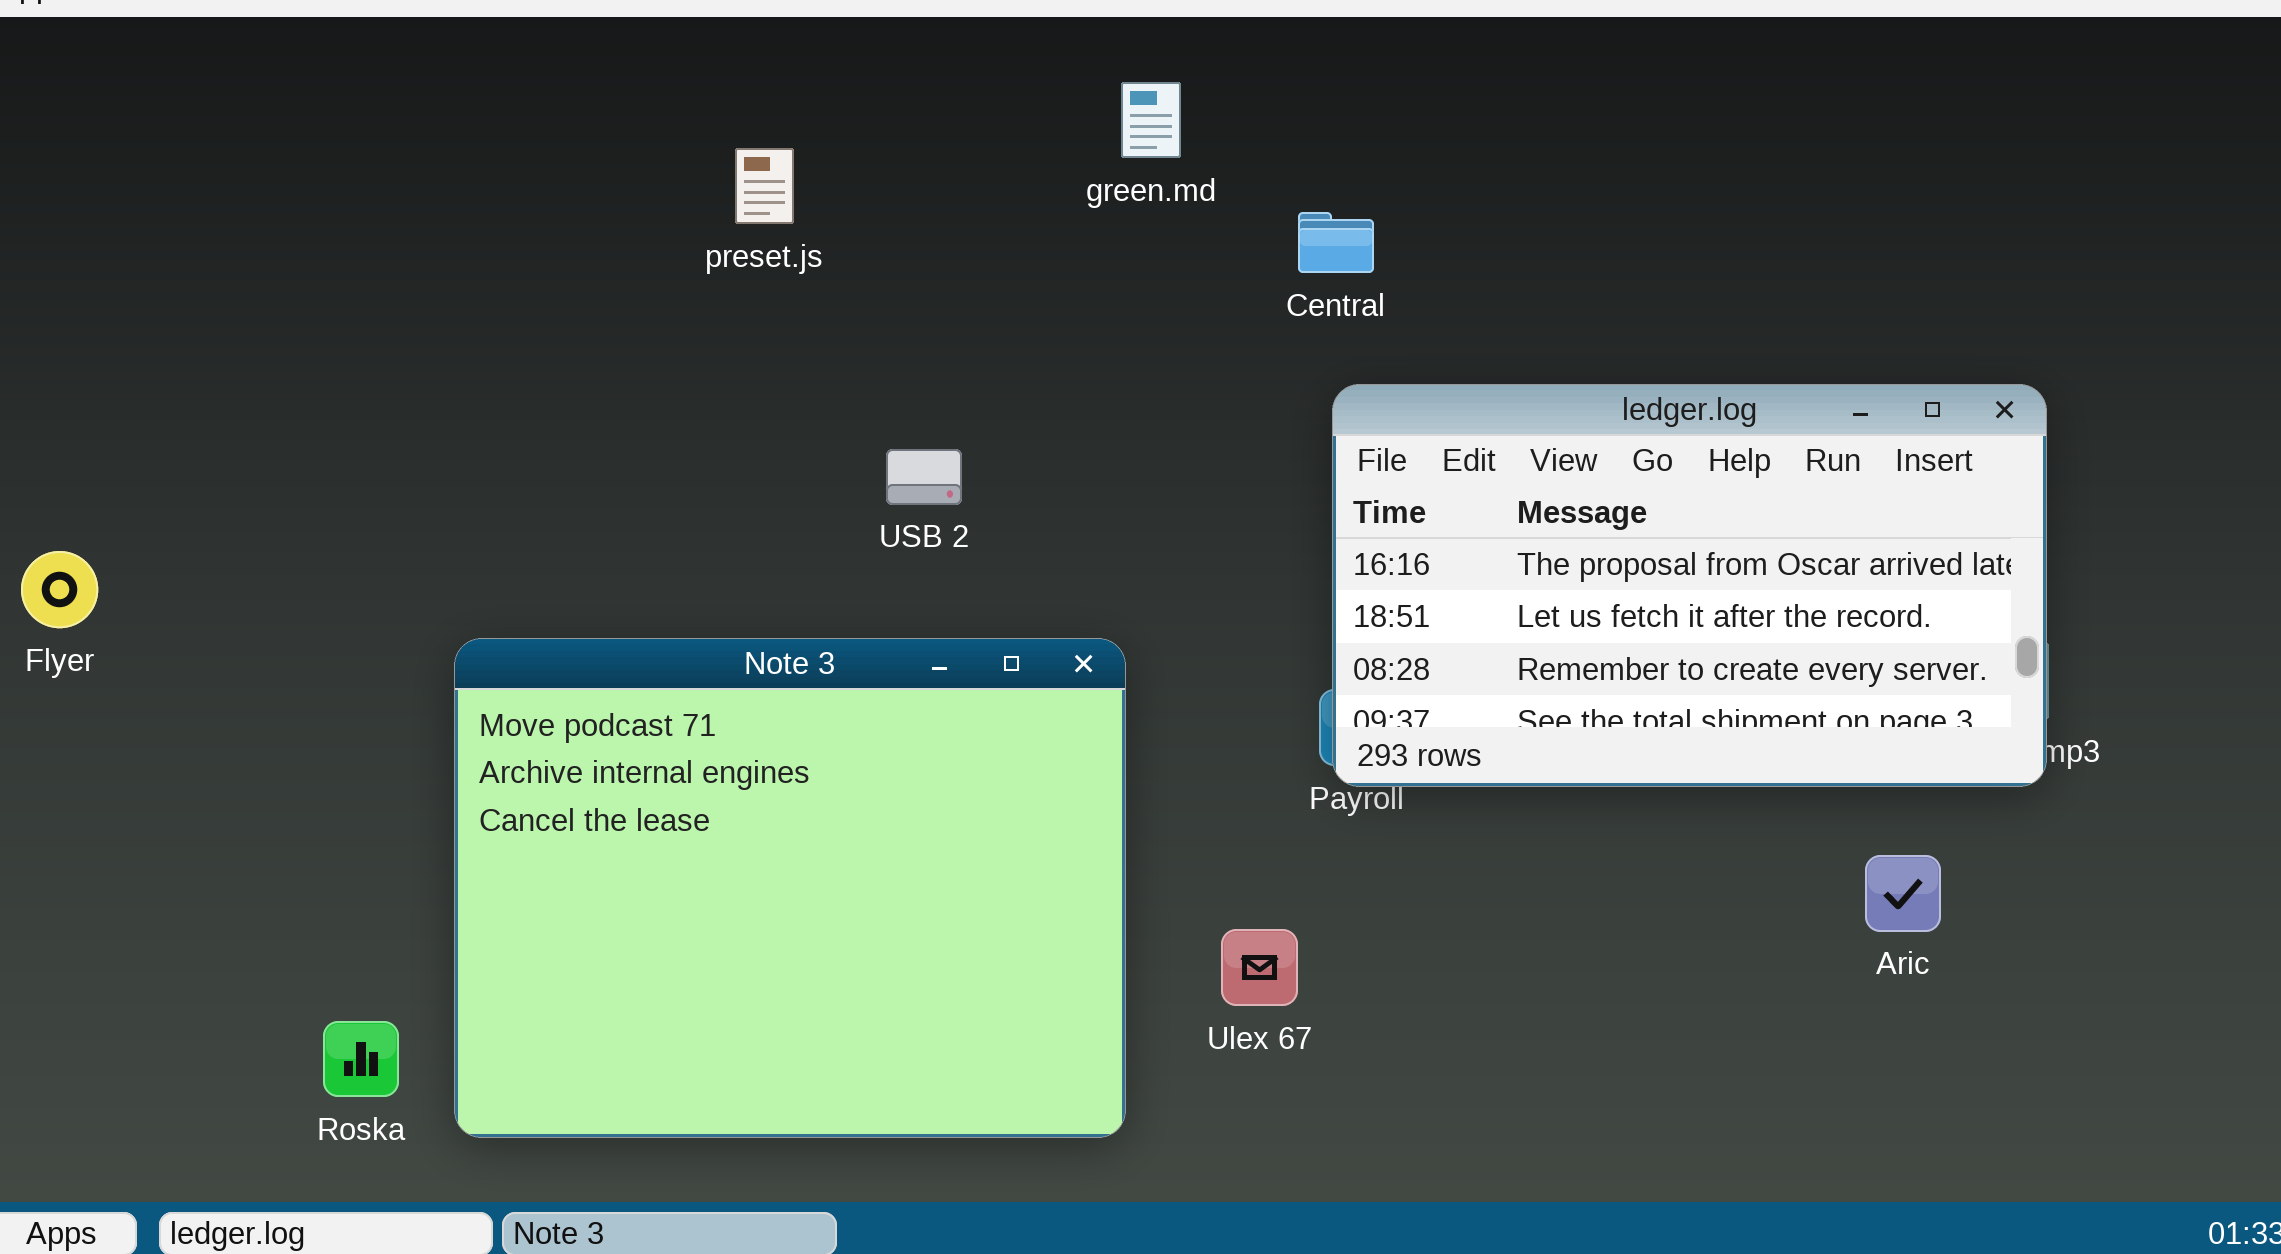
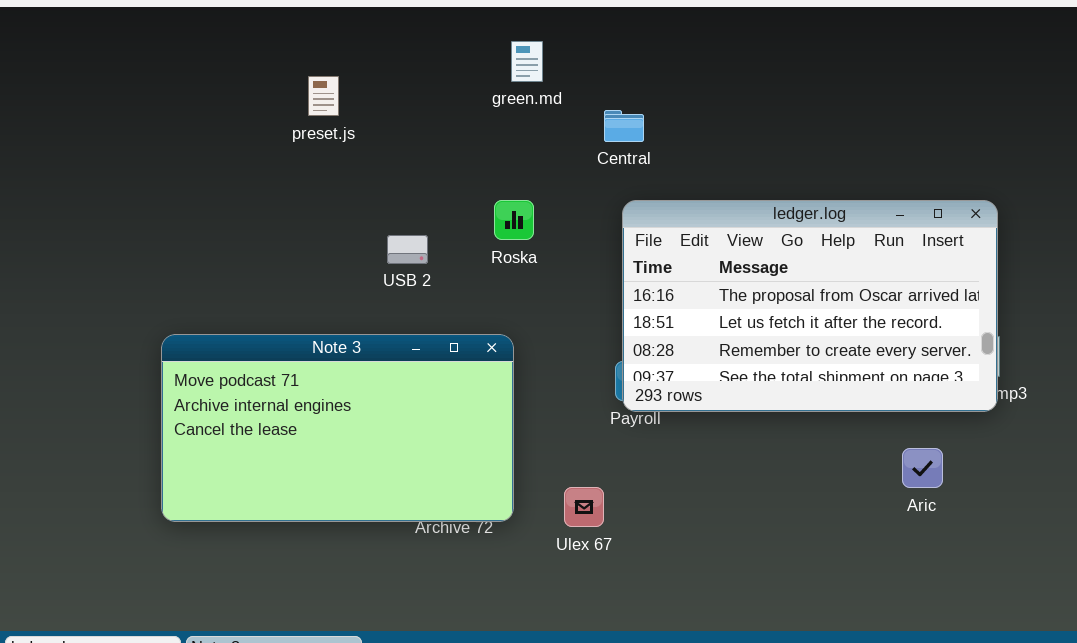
Note 3: [454,638,1126,1138] -> [161,334,514,522], resized
Roska: [323,1021,399,1097] -> [494,200,534,240], moved

